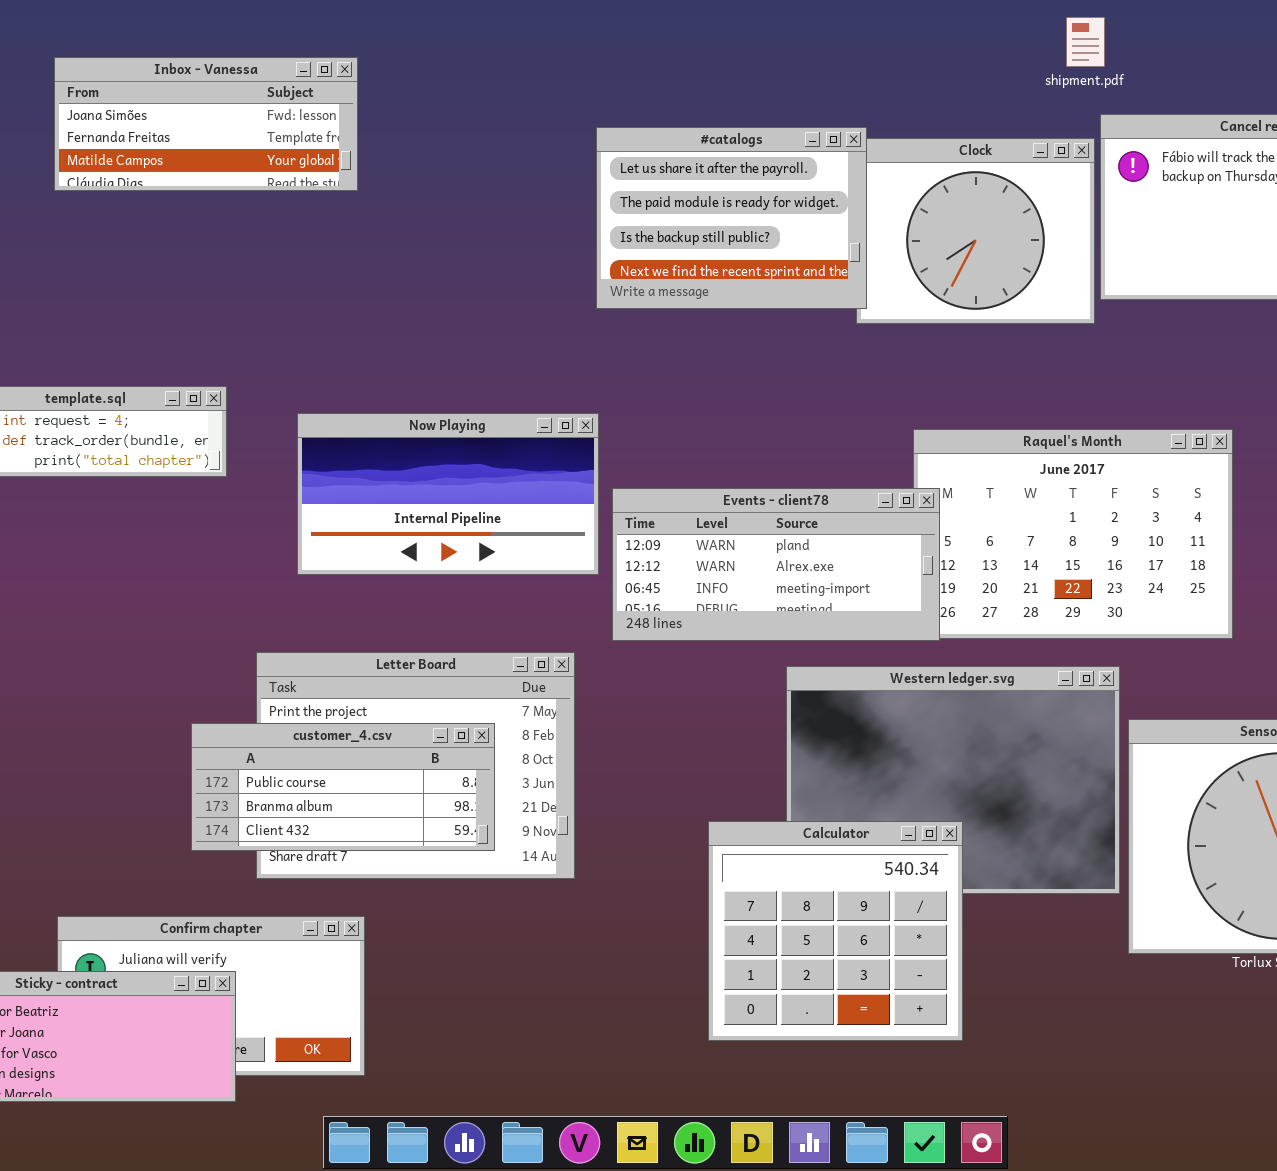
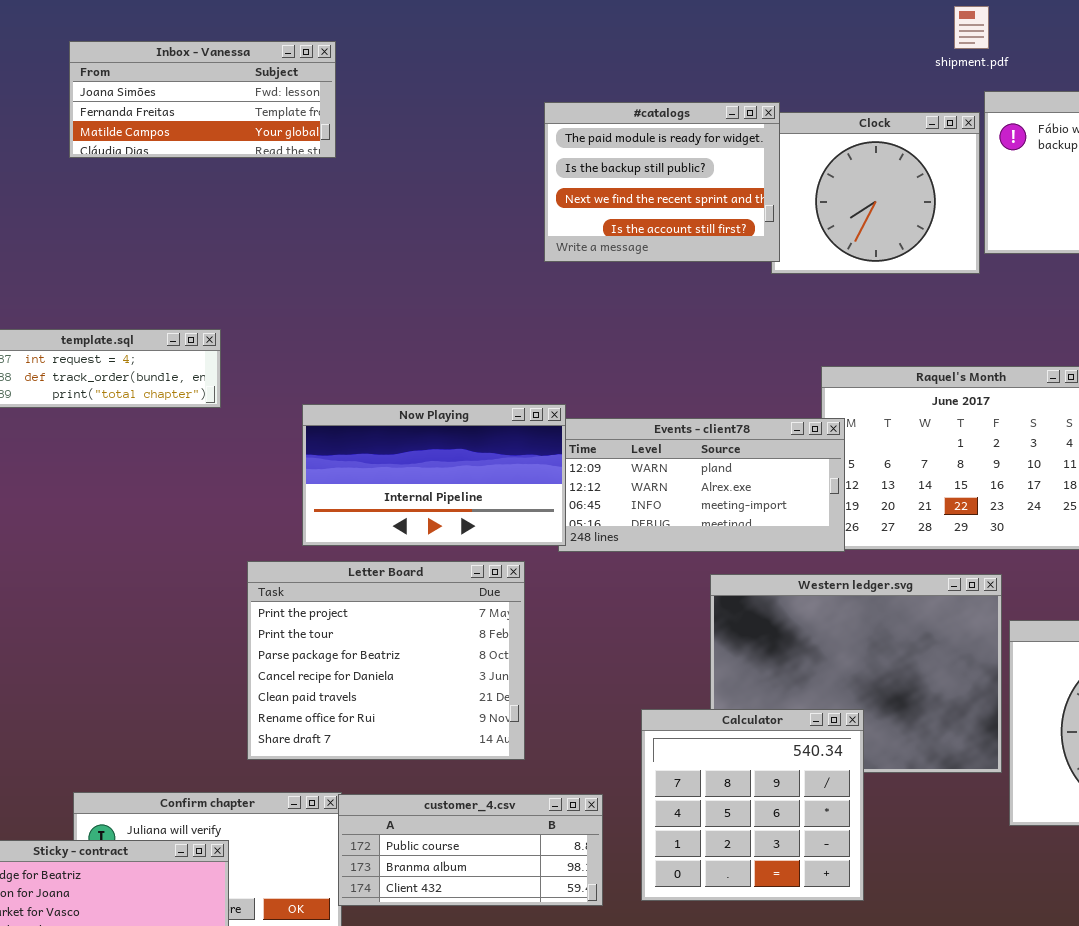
#catalogs: [596,127,867,309] -> [544,102,780,262], scrolled down 1 row
Now Playing: [297,413,599,575] -> [302,404,566,546], moved
customer_4.csv: [191,723,495,851] -> [338,794,603,906], moved

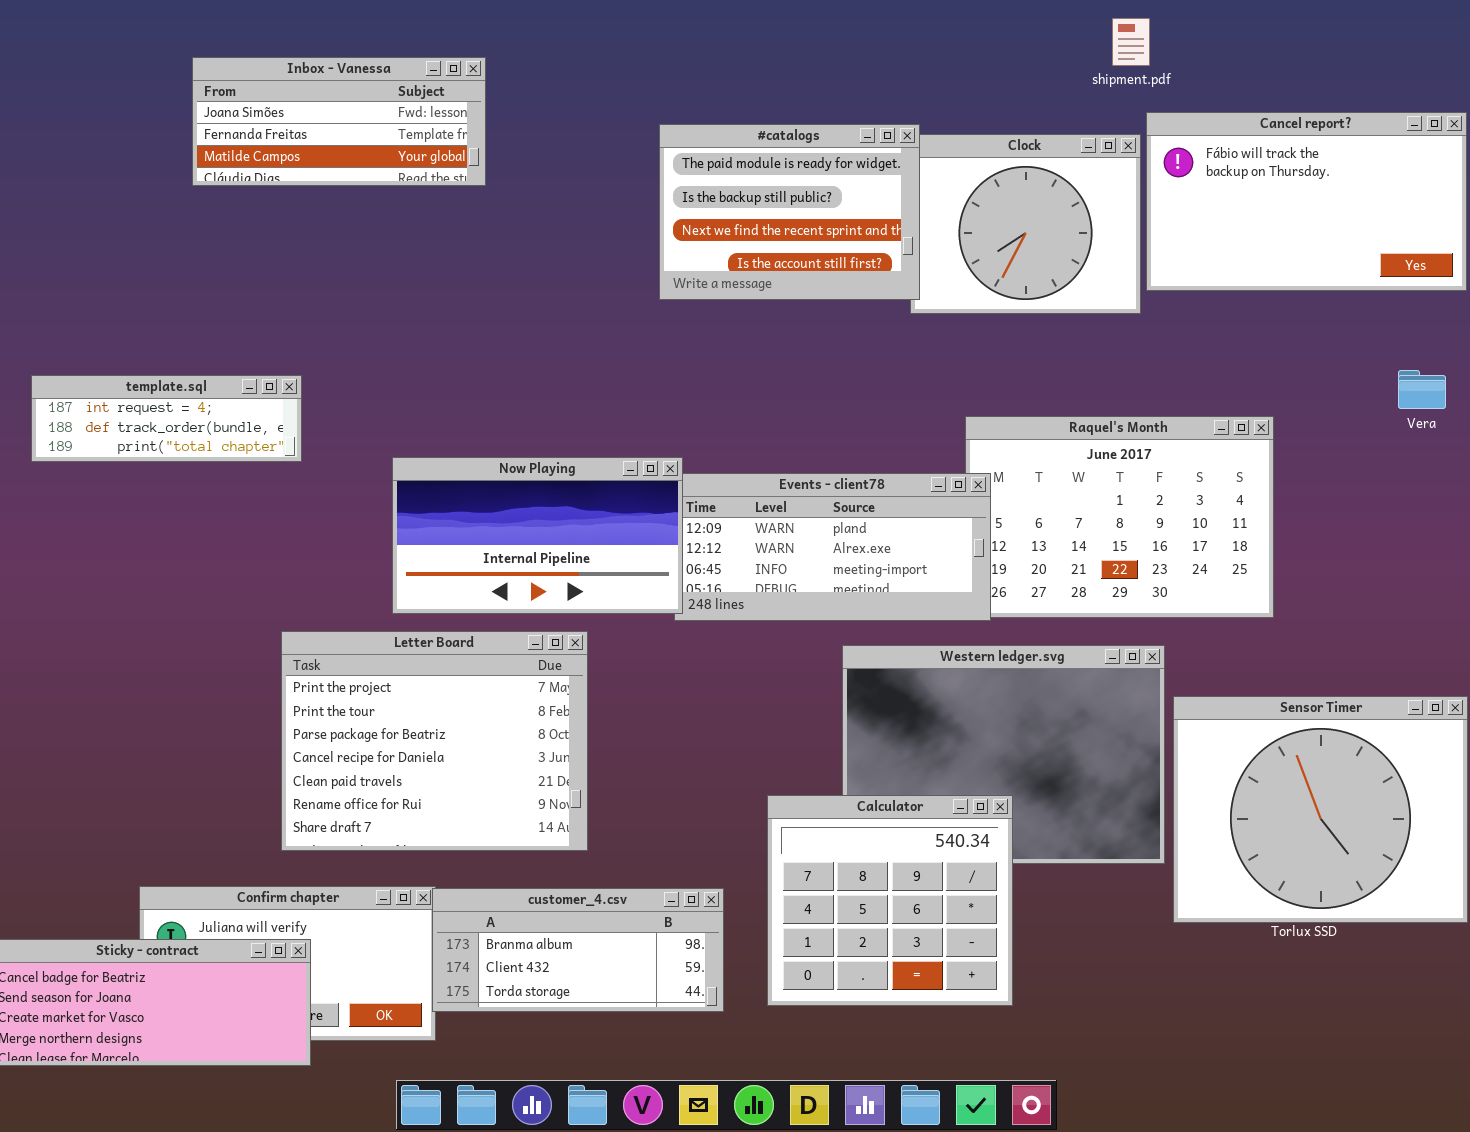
Inbox - Vanessa: [69,41,336,158] -> [192,57,486,186], moved
Letter Board: [247,561,525,760] -> [281,631,588,851], moved
customer_4.csv: [338,794,603,906] -> [432,888,724,1012], scrolled down 1 row

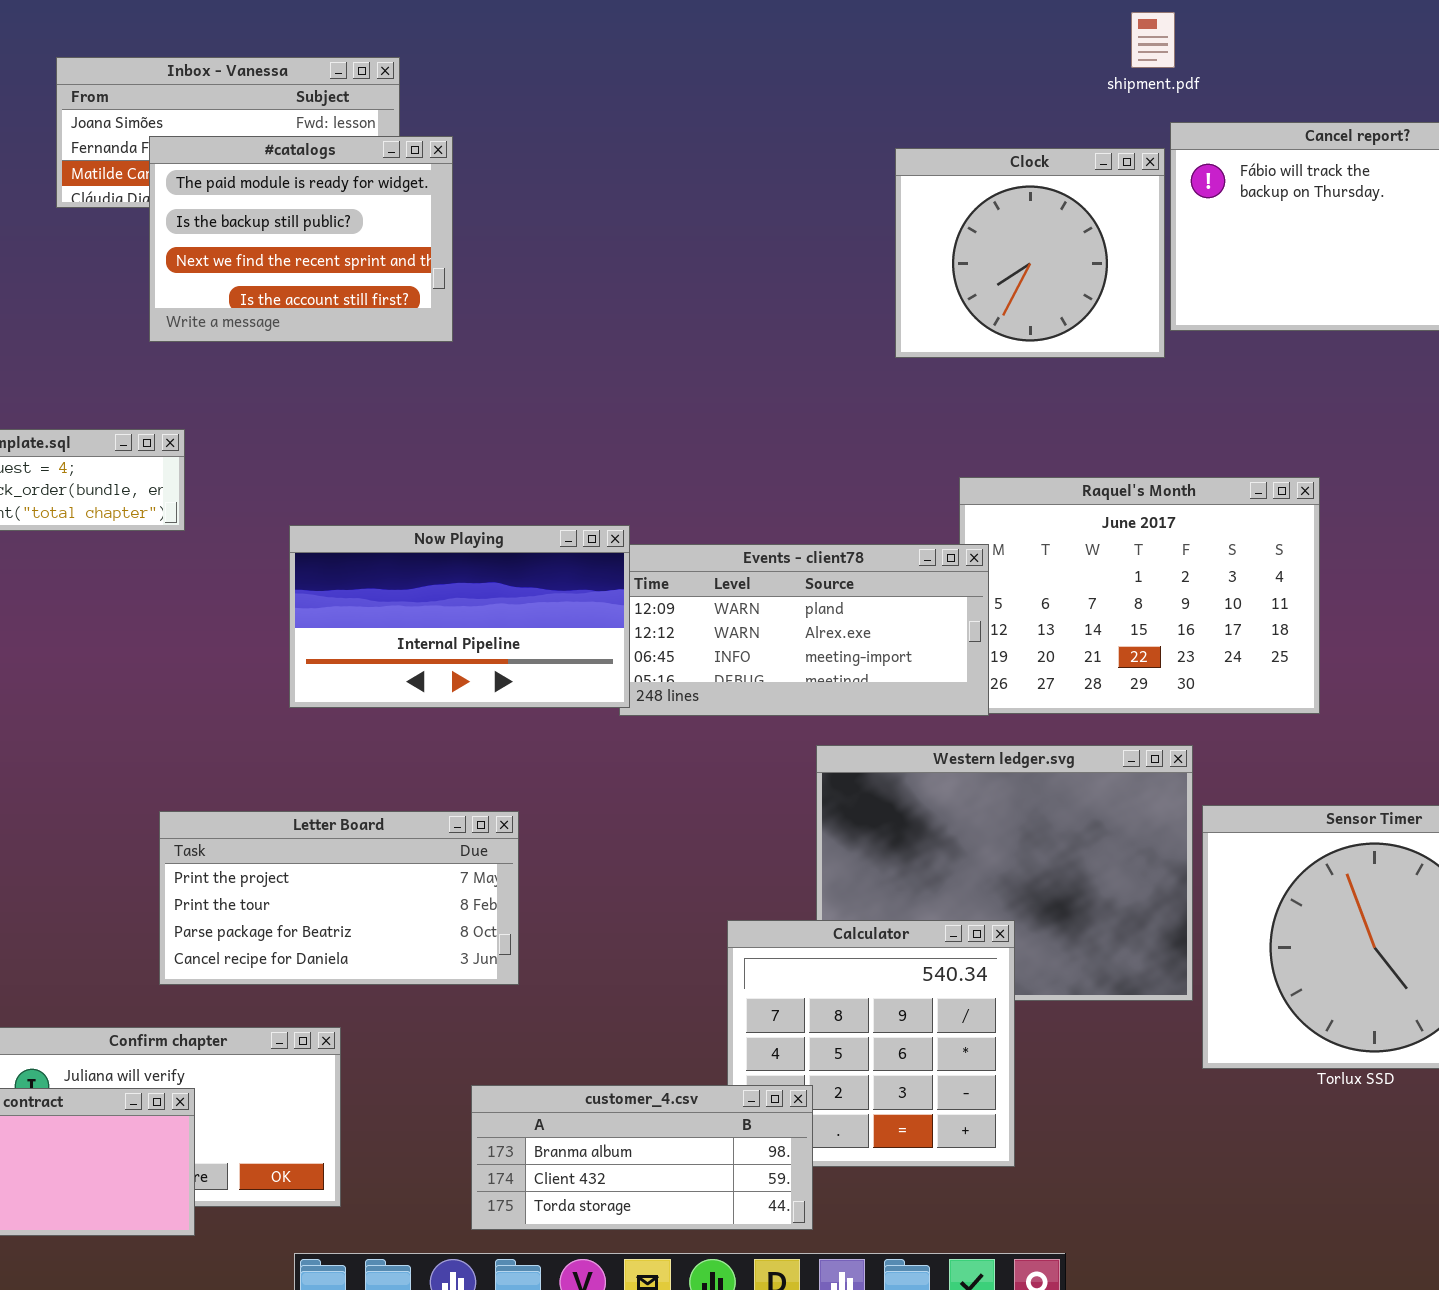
#catalogs: [659,124,920,300] -> [149,136,453,342], moved
Letter Board: [281,631,588,851] -> [159,811,519,985], resized
customer_4.csv: [432,888,724,1012] -> [471,1085,813,1230], moved

